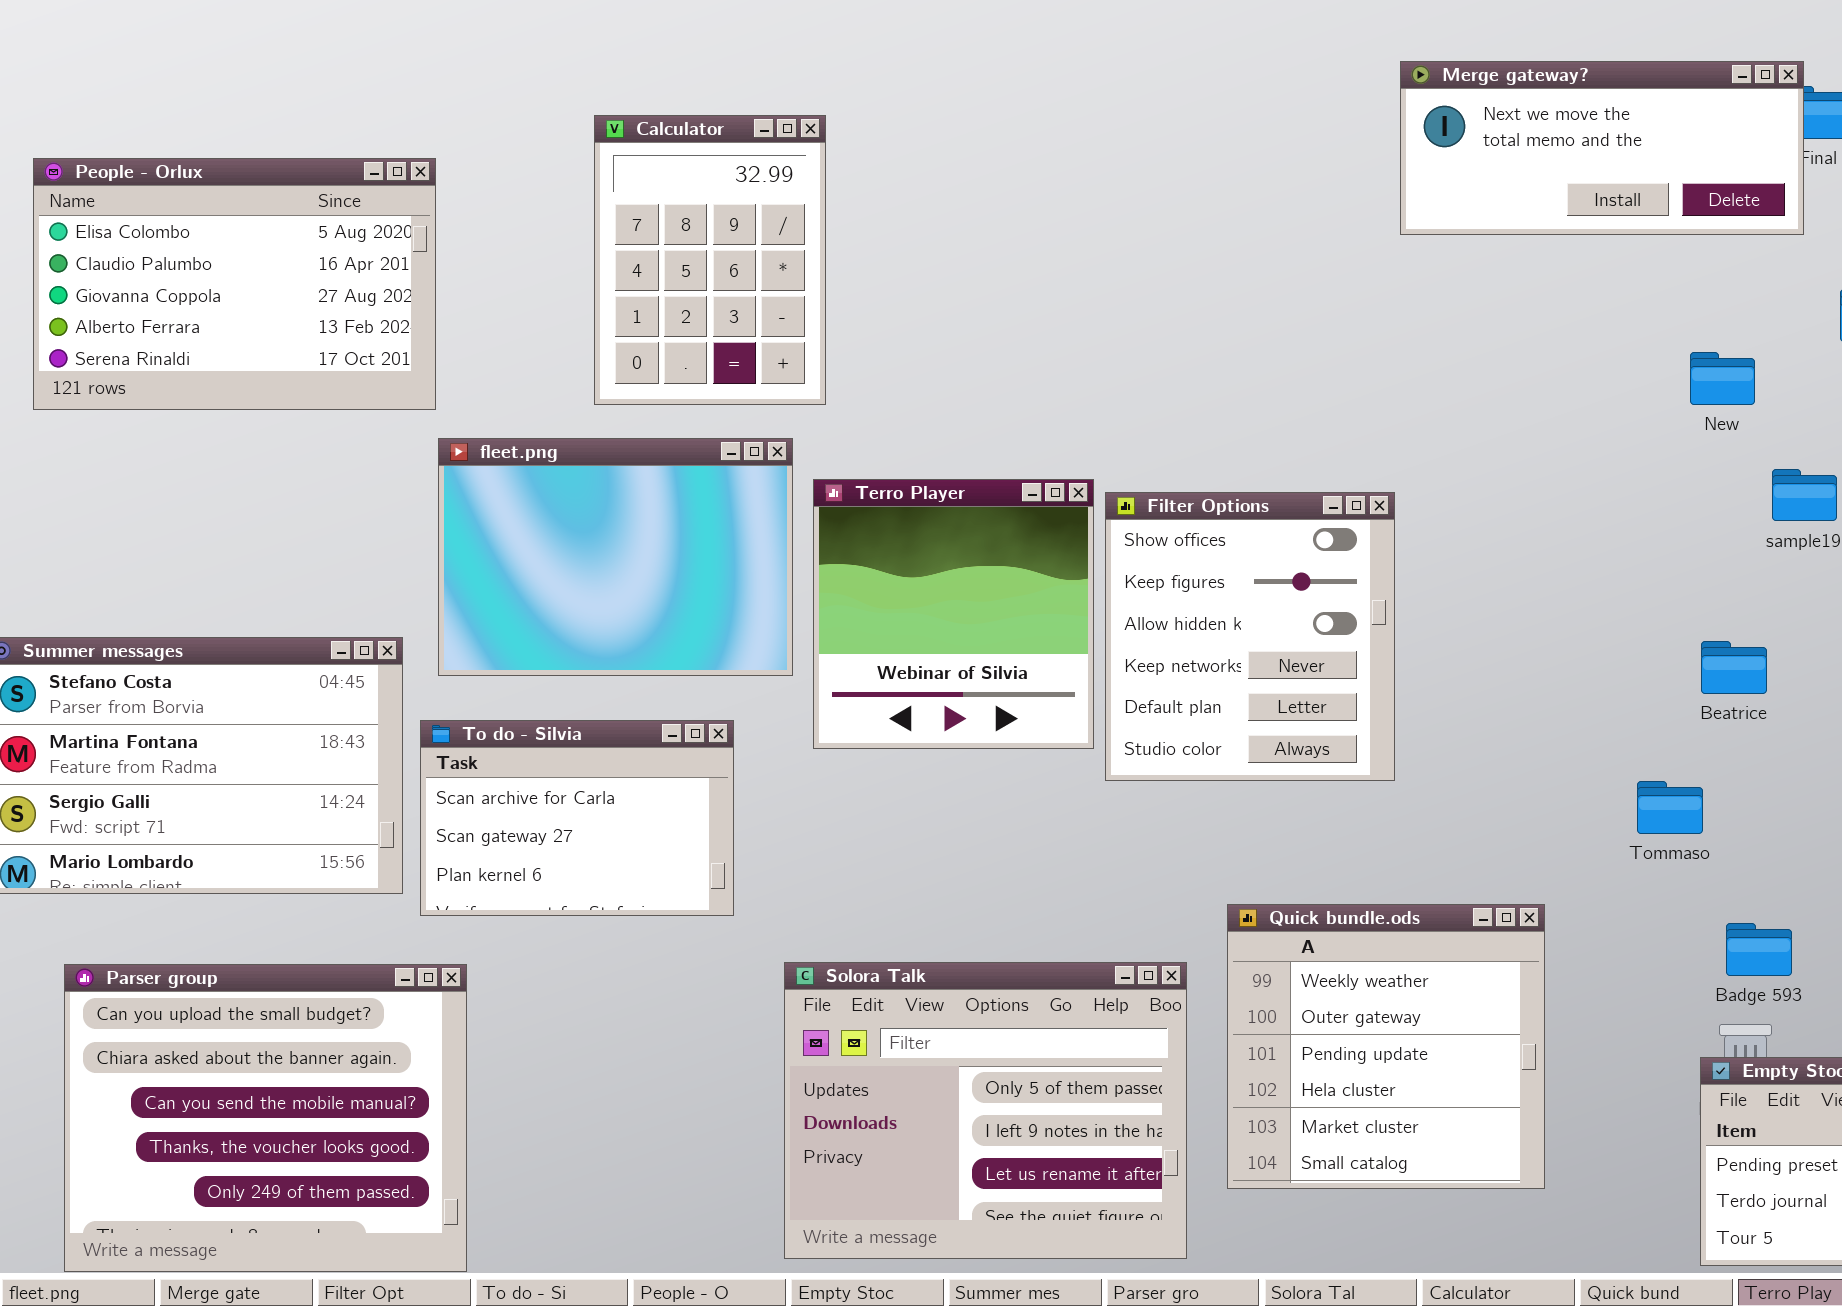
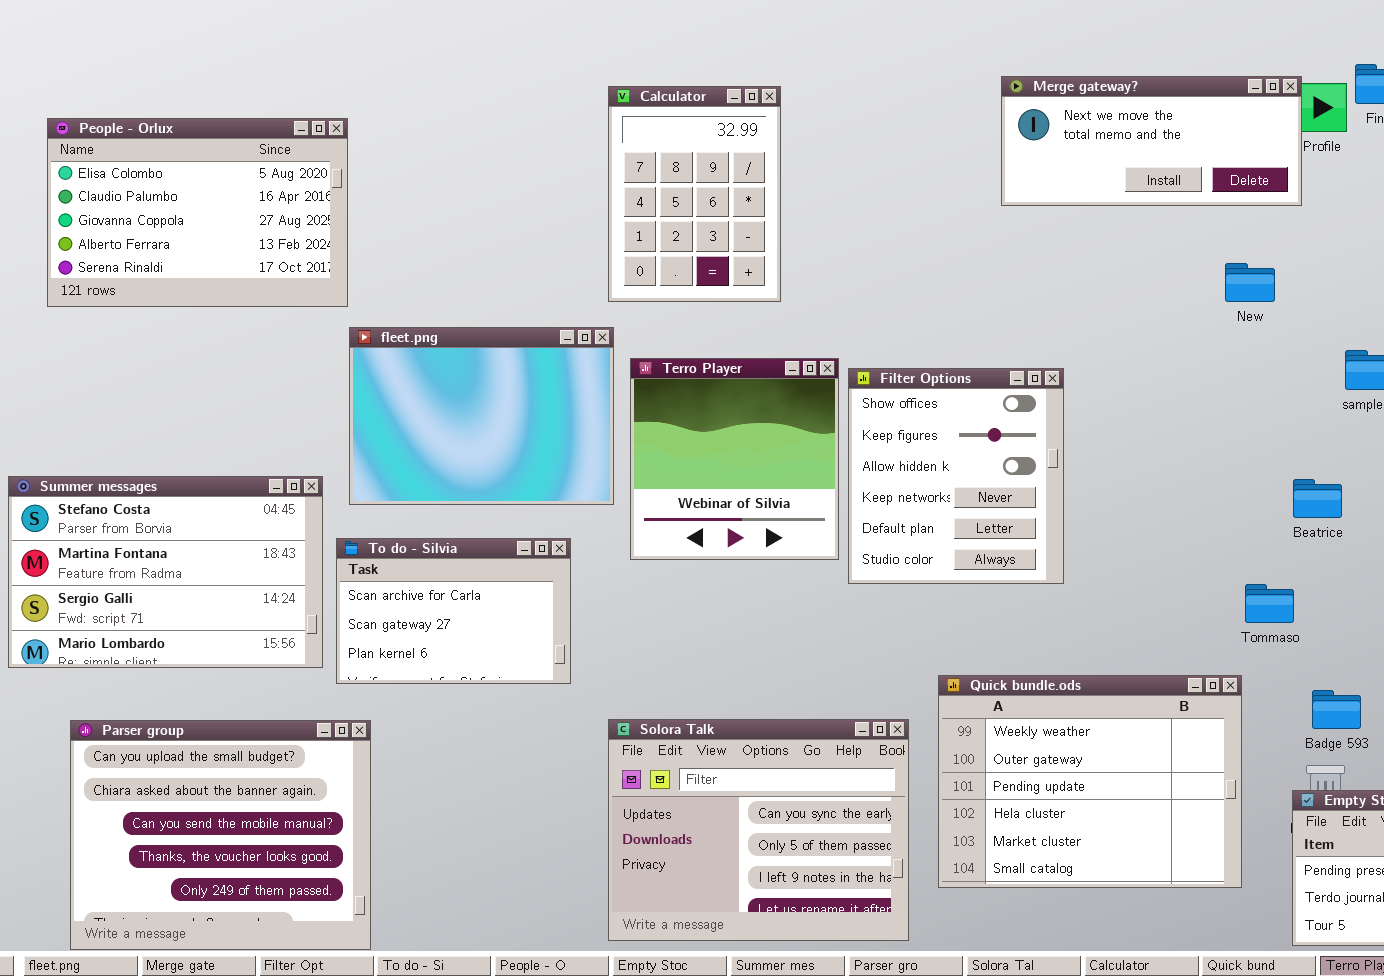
Merge gateway?: [1400,61,1804,235] -> [1001,76,1302,206], moved
Calculator: [594,115,826,405] -> [608,86,781,302], moved
New: [1690,352,1755,405] -> [1225,263,1275,302], moved
Quick bundle.ods: [1227,904,1545,1189] -> [938,675,1242,888], resized
Solora Talk: [784,962,1187,1259] -> [608,719,909,941], scrolled up 1 row

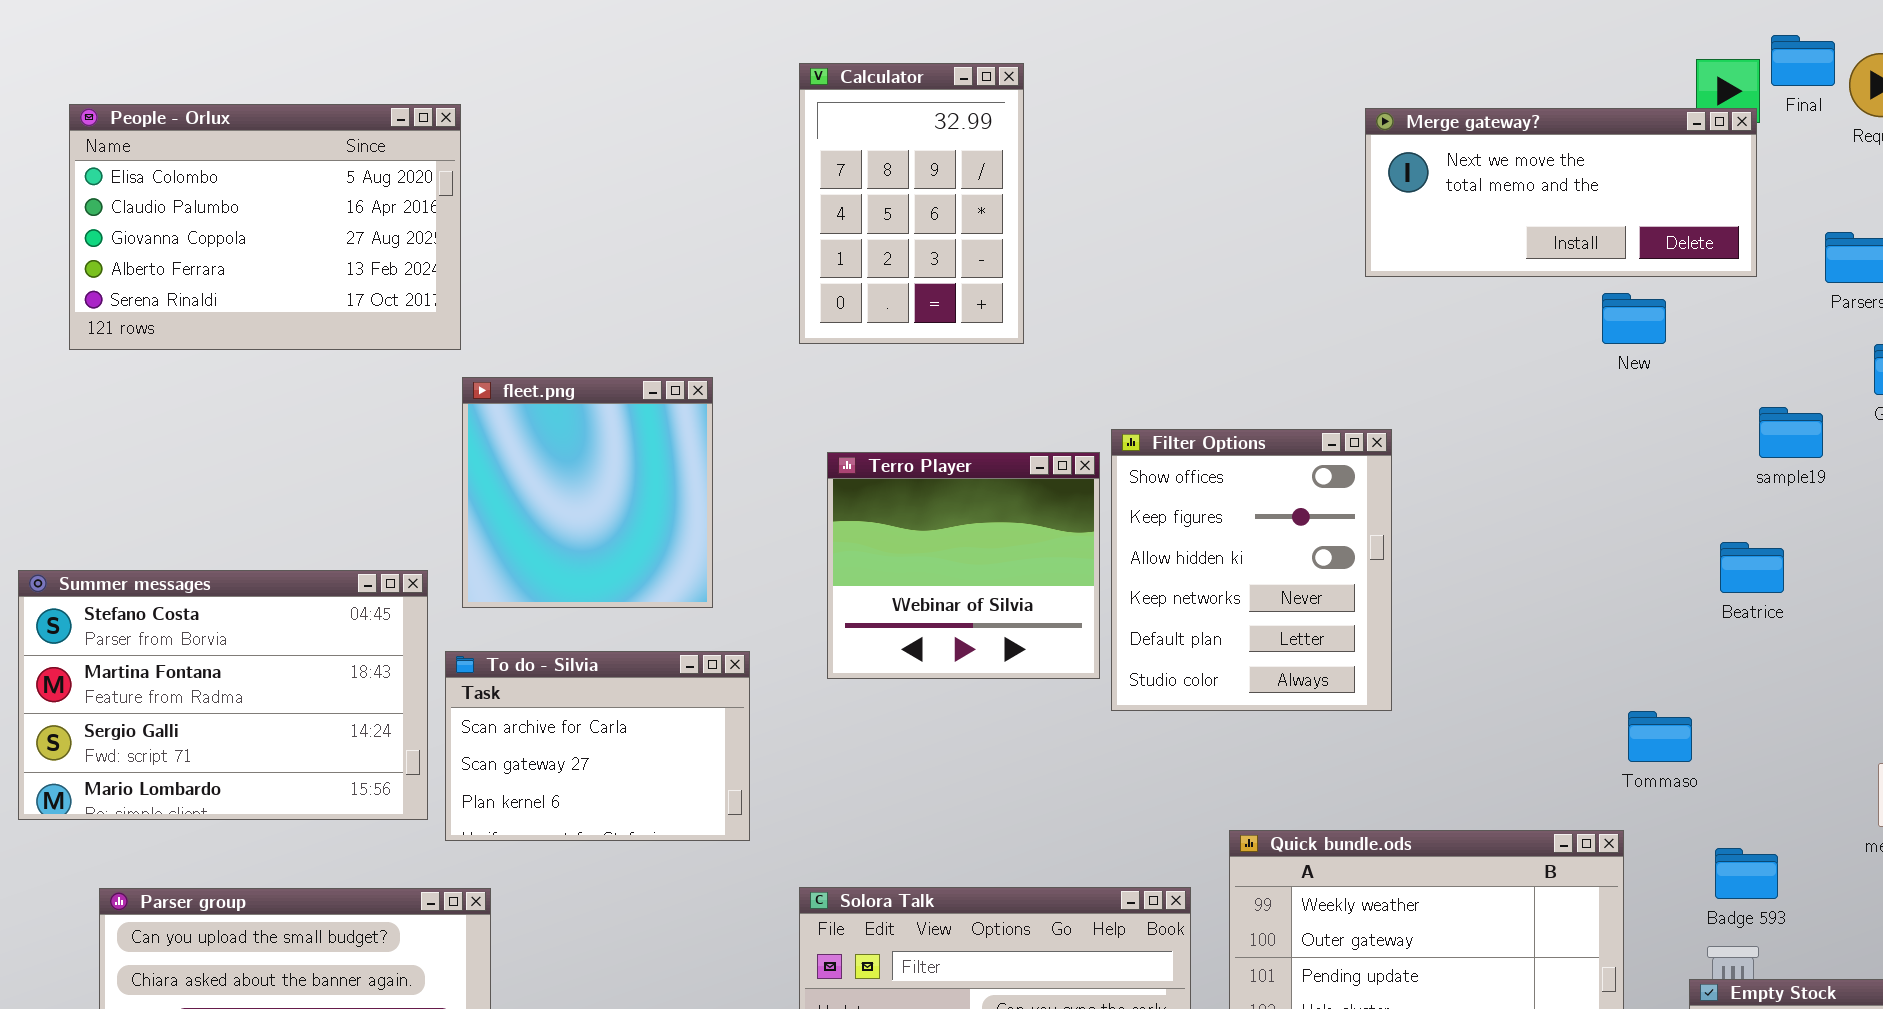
Merge gateway?: [1001,76,1302,206] -> [1365,108,1757,277], moved
fleet.png: [349,327,614,505] -> [462,377,713,608], resized
Terro Player: [630,358,839,560] -> [827,452,1100,679], resized
Beatrice: [1293,479,1342,518] -> [1720,542,1784,593], moved

